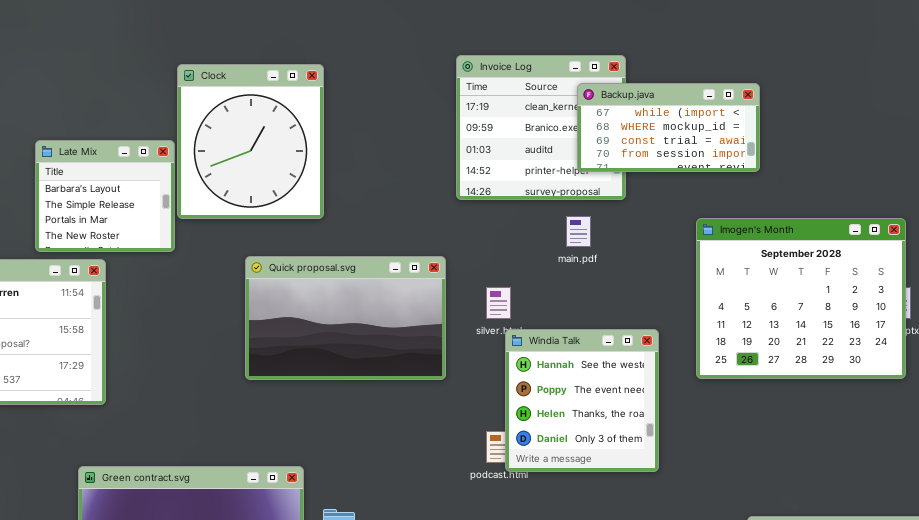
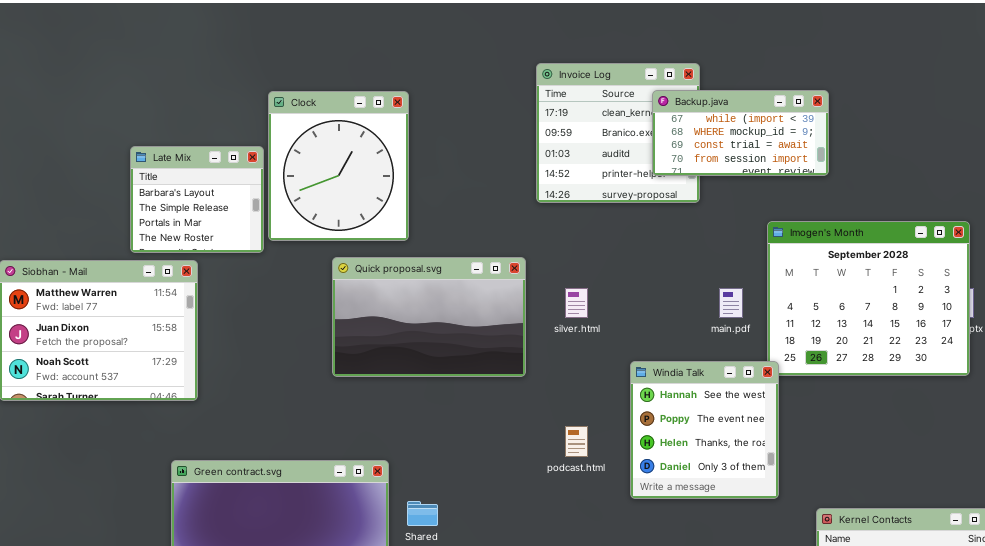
Clock: [177,64,324,219] -> [268,91,409,241], moved
main.pdf: [566,216,591,247] -> [719,288,743,318], moved
Windia Talk: [505,329,659,472] -> [630,361,779,499], moved

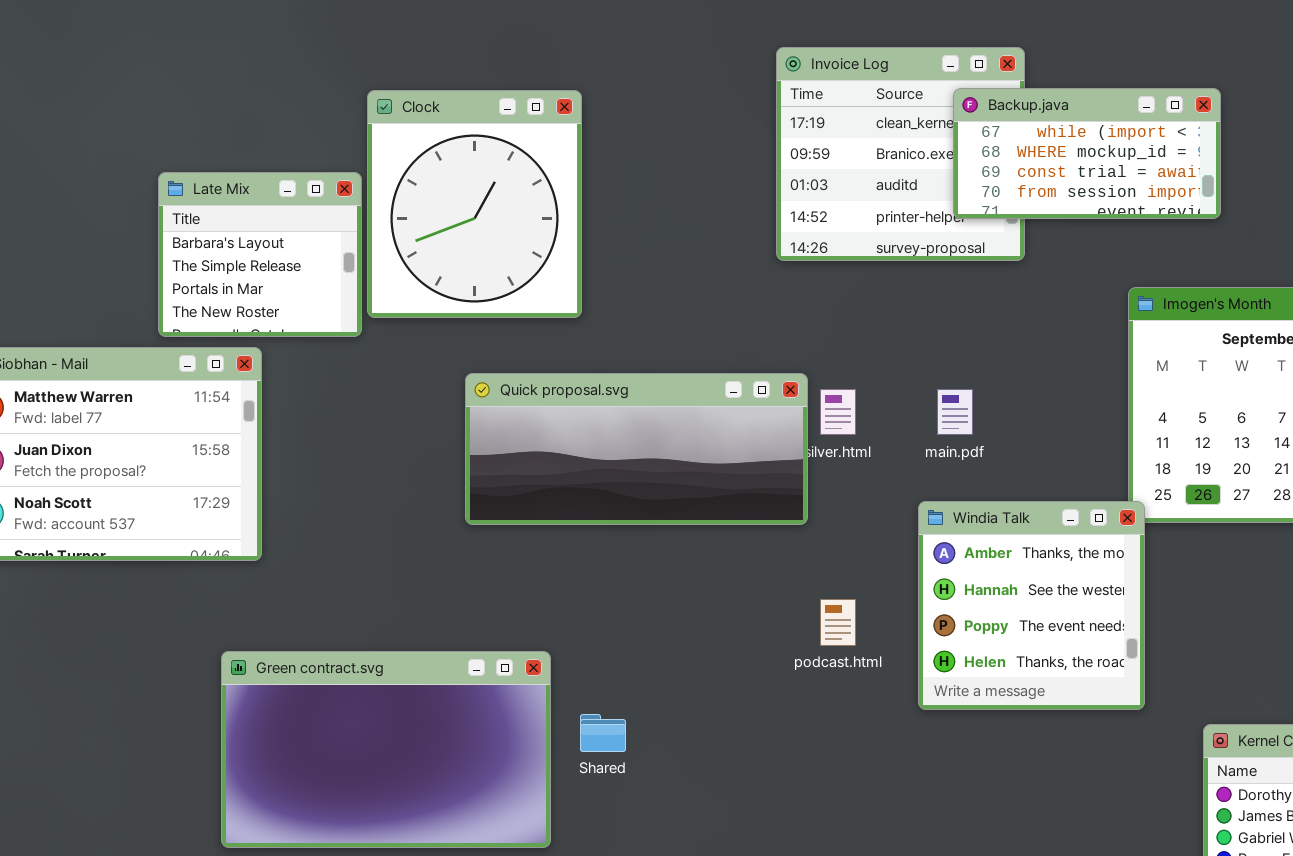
Quick proposal.svg: [332,257,526,377] -> [465,373,808,525], resized
main.pdf: [719,288,743,318] -> [937,389,973,435], moved
Windia Talk: [630,361,779,499] -> [918,501,1145,710], scrolled up 1 row

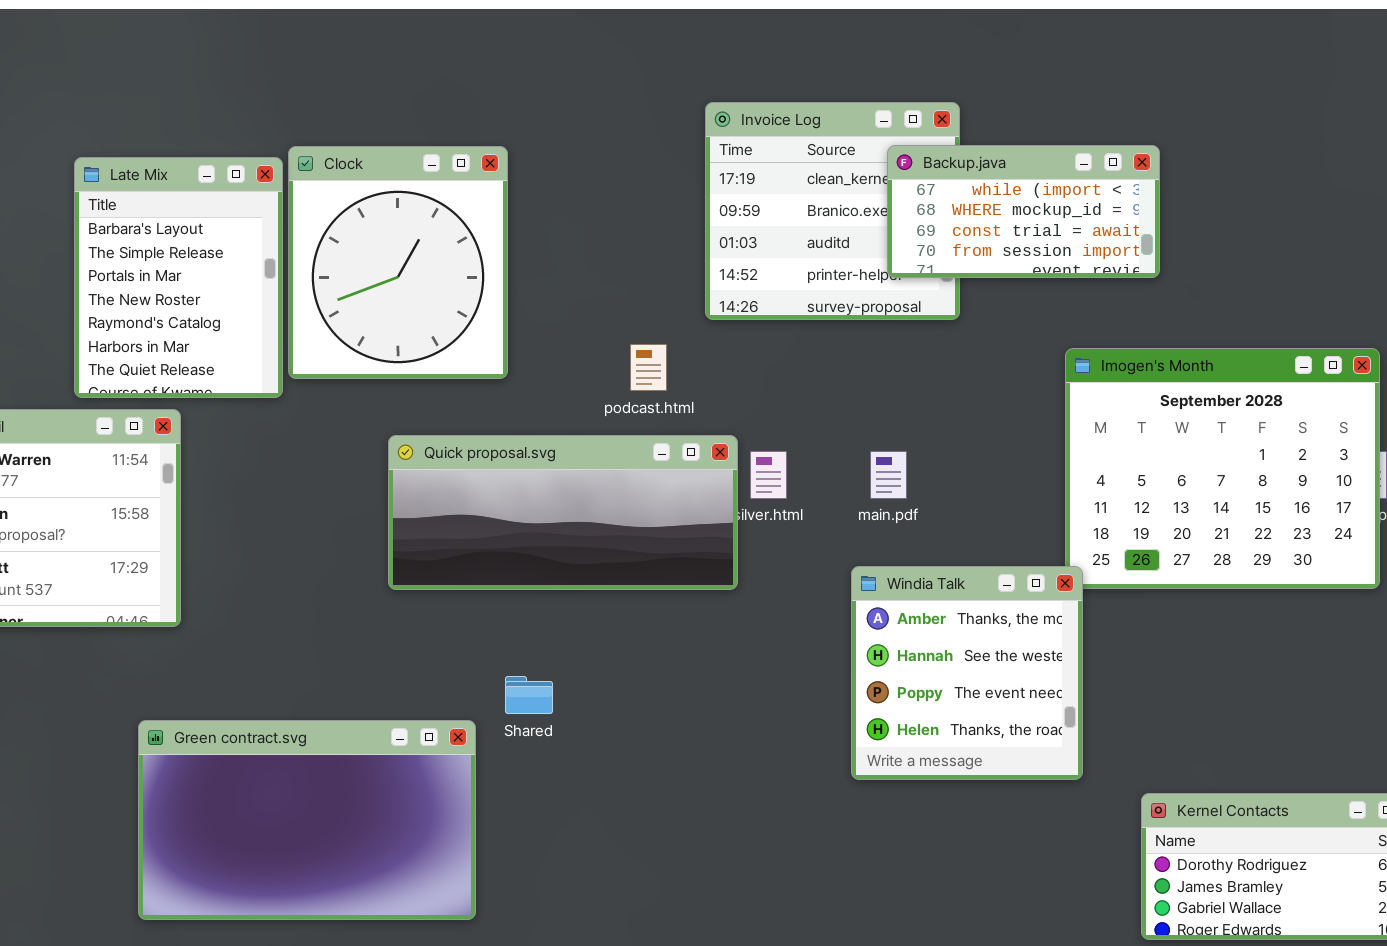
Late Mix: [158,172,362,337] -> [74,157,283,398], resized
podcast.html: [820,599,856,646] -> [630,344,667,391], moved
Shared: [580,714,626,752] -> [505,676,553,714], moved

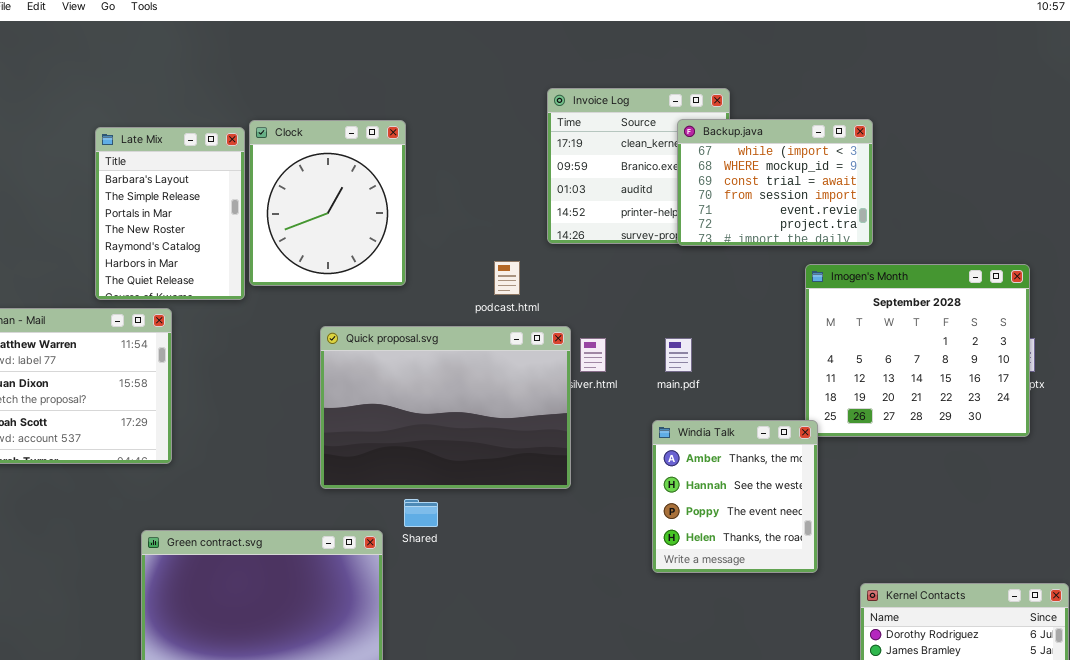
Backup.java: [887,145,1160,278] -> [677,119,873,246], resized
Quick proposal.svg: [388,435,738,590] -> [320,326,571,489], resized

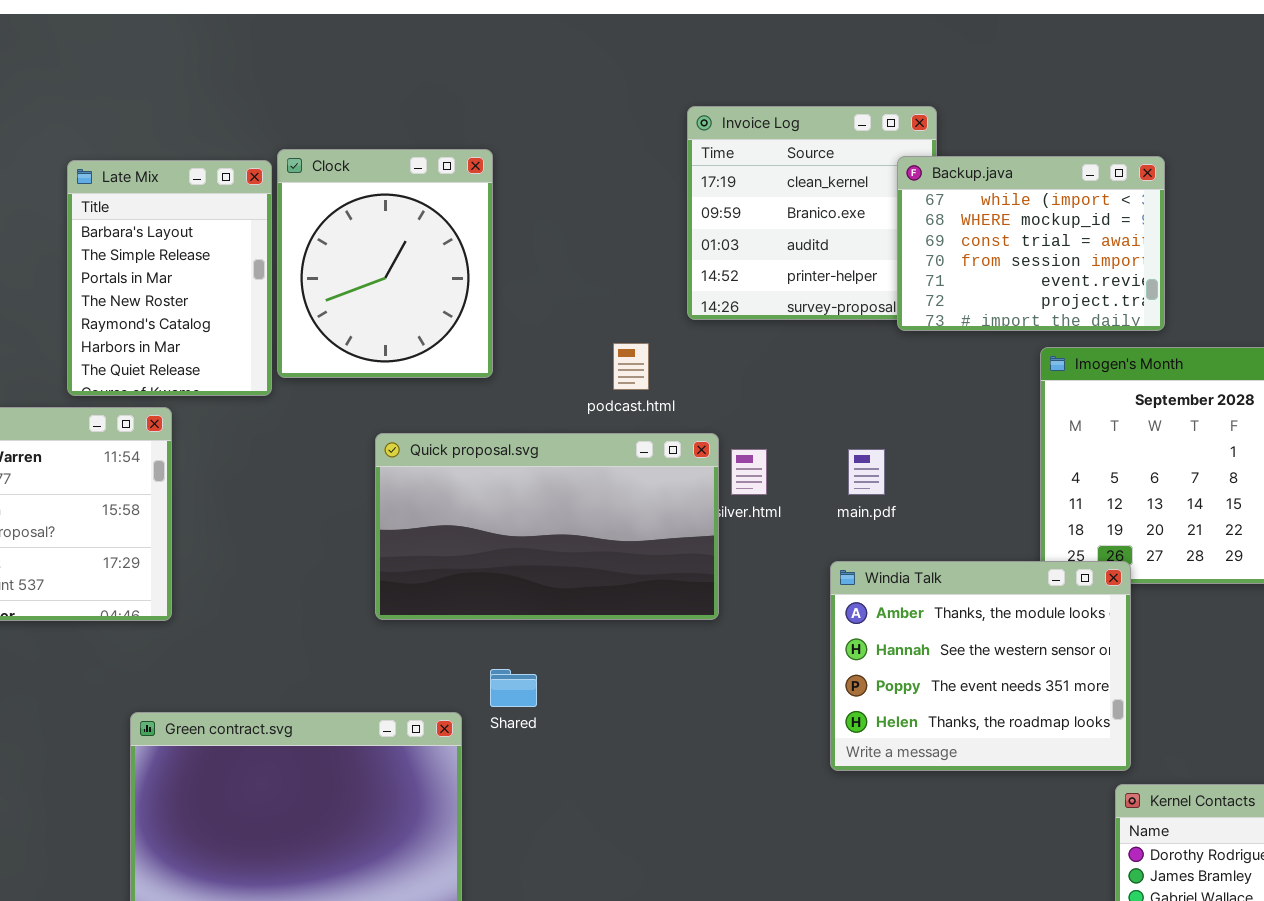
Backup.java: [677,119,873,246] -> [897,156,1165,331], moved
Quick proposal.svg: [320,326,571,489] -> [375,433,719,620], resized
Windia Talk: [652,420,818,573] -> [830,561,1131,771], resized

